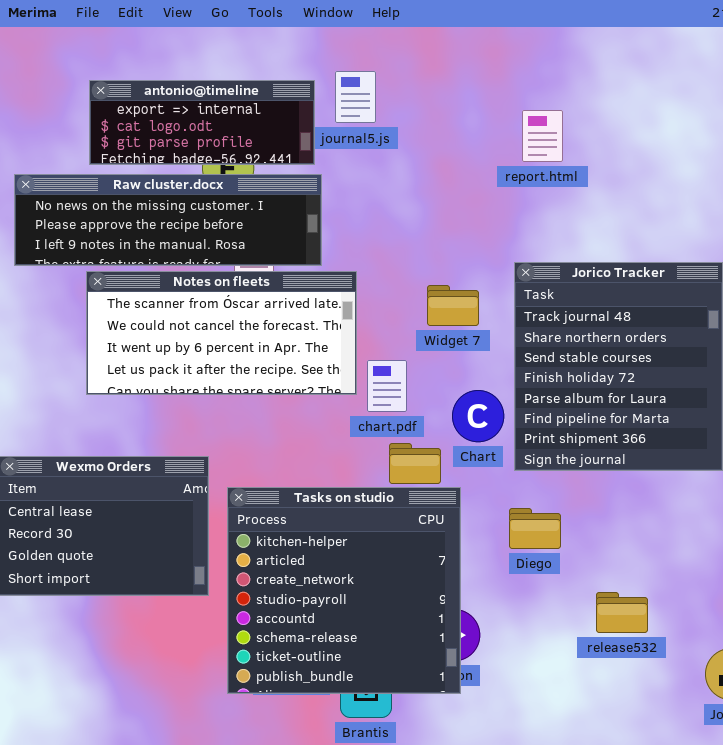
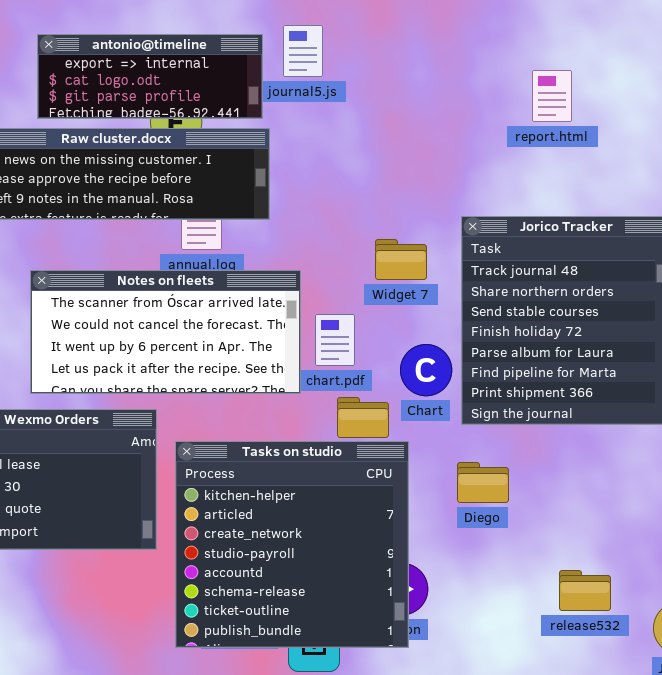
report.html: [522,110,563,162] -> [532,70,572,122], moved
Notes on fleets: [86,271,357,395] -> [30,270,301,394], moved
release532: [596,592,648,633] -> [559,570,611,611], moved

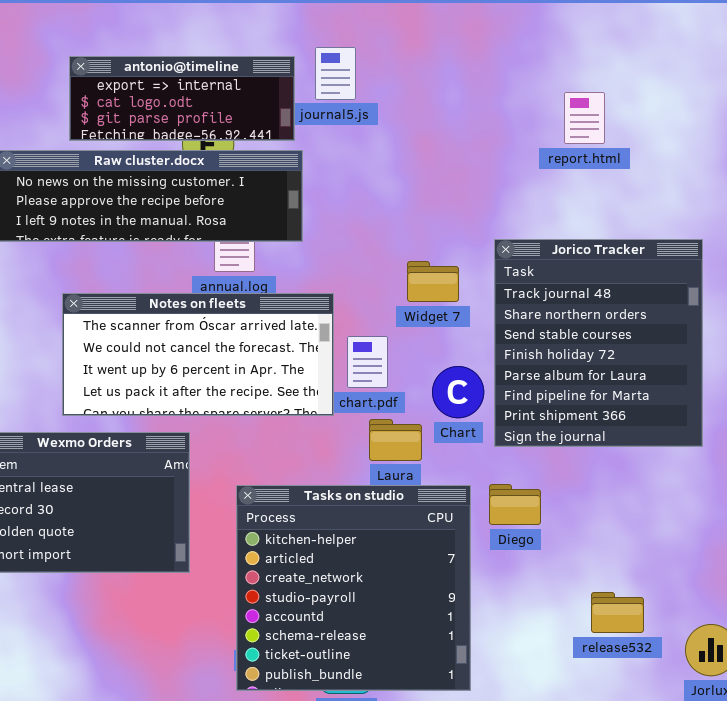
Tasks on studio: [175,441,409,648] -> [236,485,471,691], moved

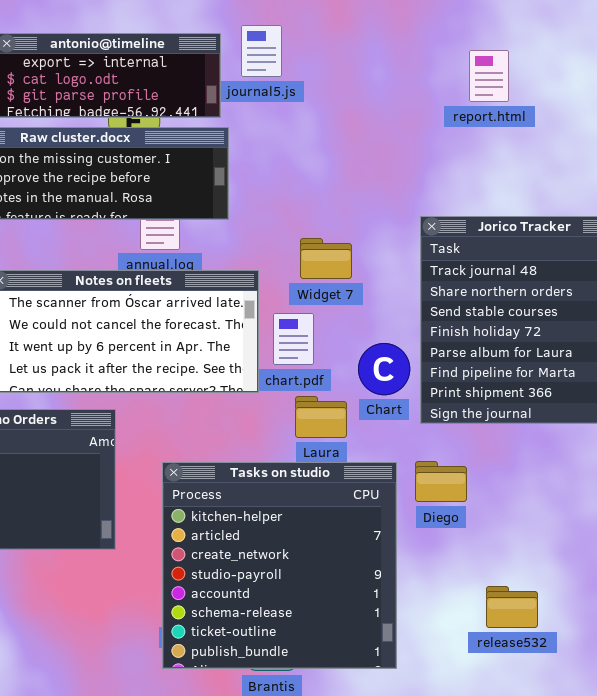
report.html: [564,92,605,144] -> [469,50,509,102], moved
Widget 7: [407,261,459,302] -> [300,238,352,279], moved
release532: [591,592,644,633] -> [486,586,538,628], moved

